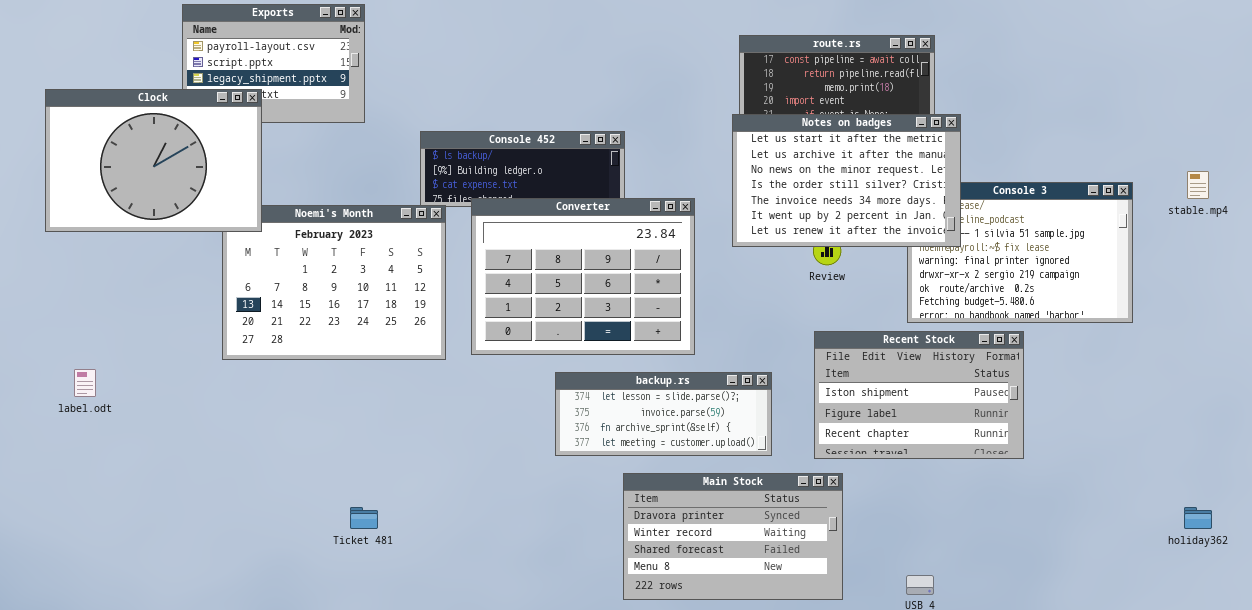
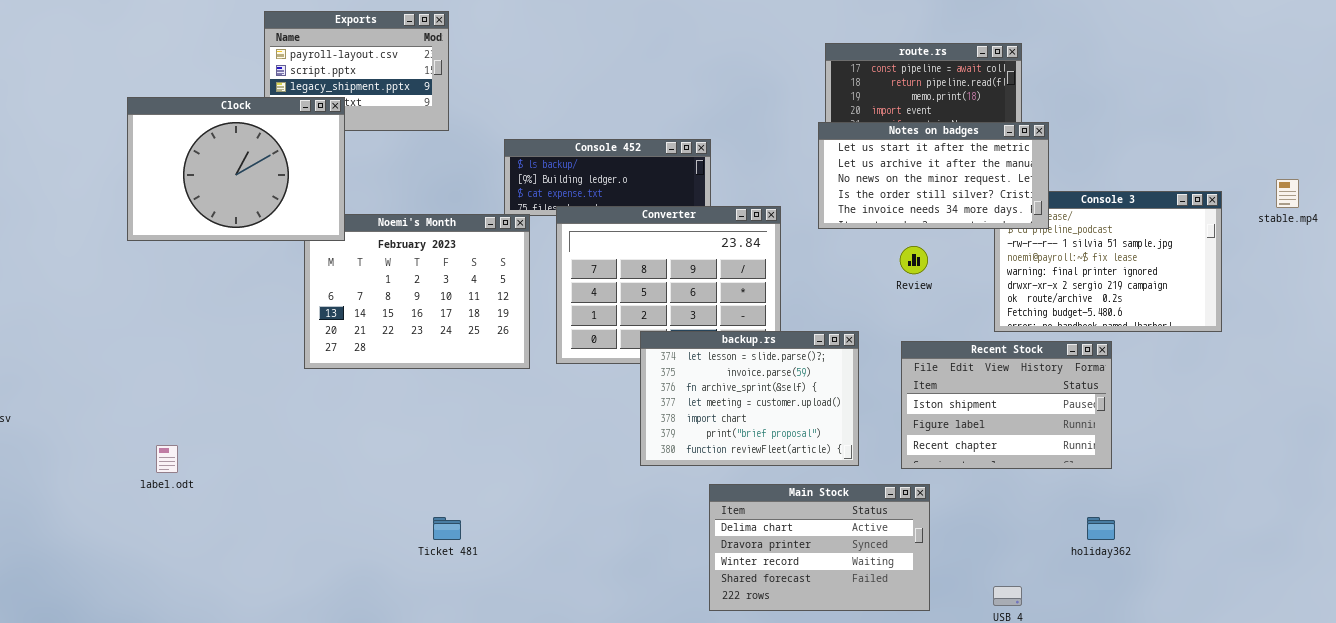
Notes on badges: [732,114,961,247] -> [818,122,1049,229], resized
label.odt: [74,369,96,397] -> [156,445,178,473], moved
backup.rs: [555,372,772,456] -> [640,331,859,466], resized
Main Stock: [623,473,843,600] -> [709,484,930,611], scrolled up 1 row
holiday362: [1184,507,1212,529] -> [1087,517,1115,540], moved

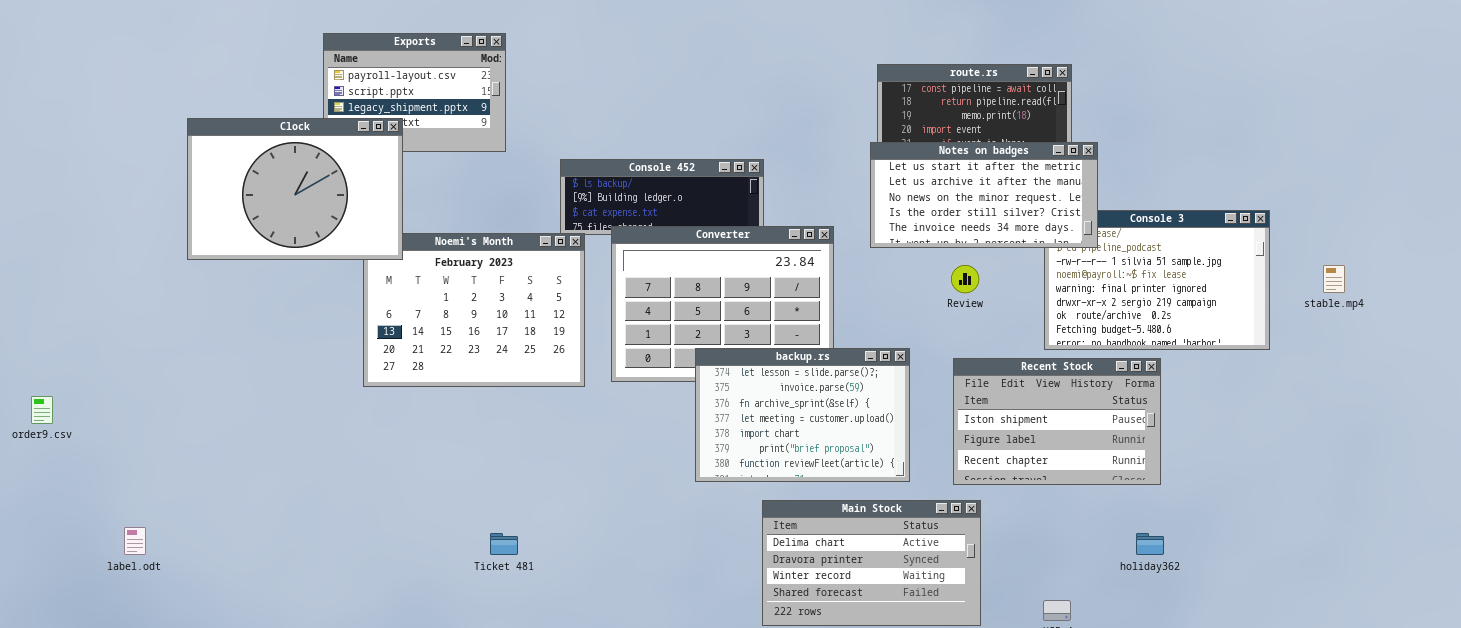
stable.mp4: [1276,179,1299,208] -> [1323,265,1345,293], moved
label.odt: [156,445,178,473] -> [124,527,146,555], moved

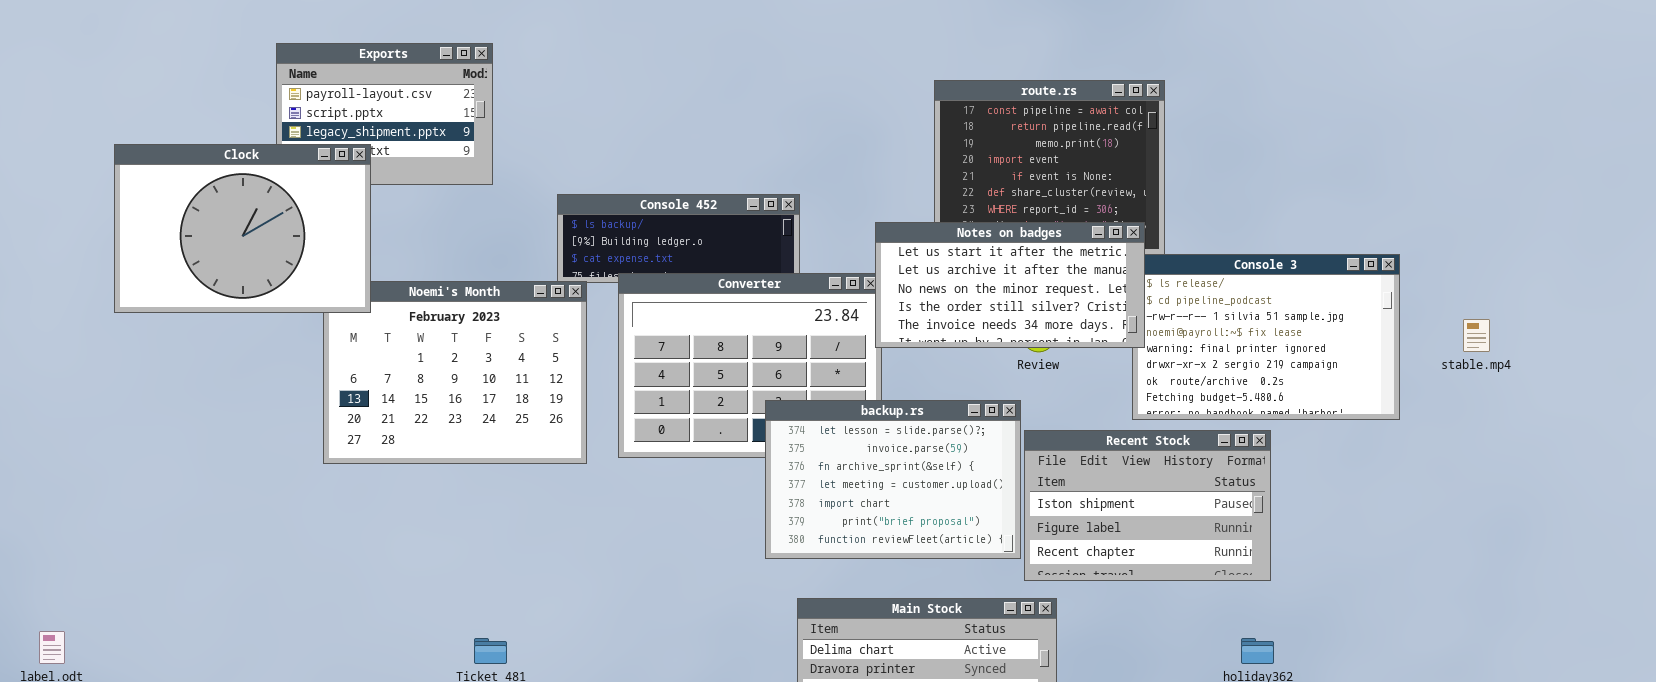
Notes on badges: [870,142,1098,248] -> [875,222,1145,348], moved
backup.rs: [695,348,910,482] -> [765,400,1021,559], moved

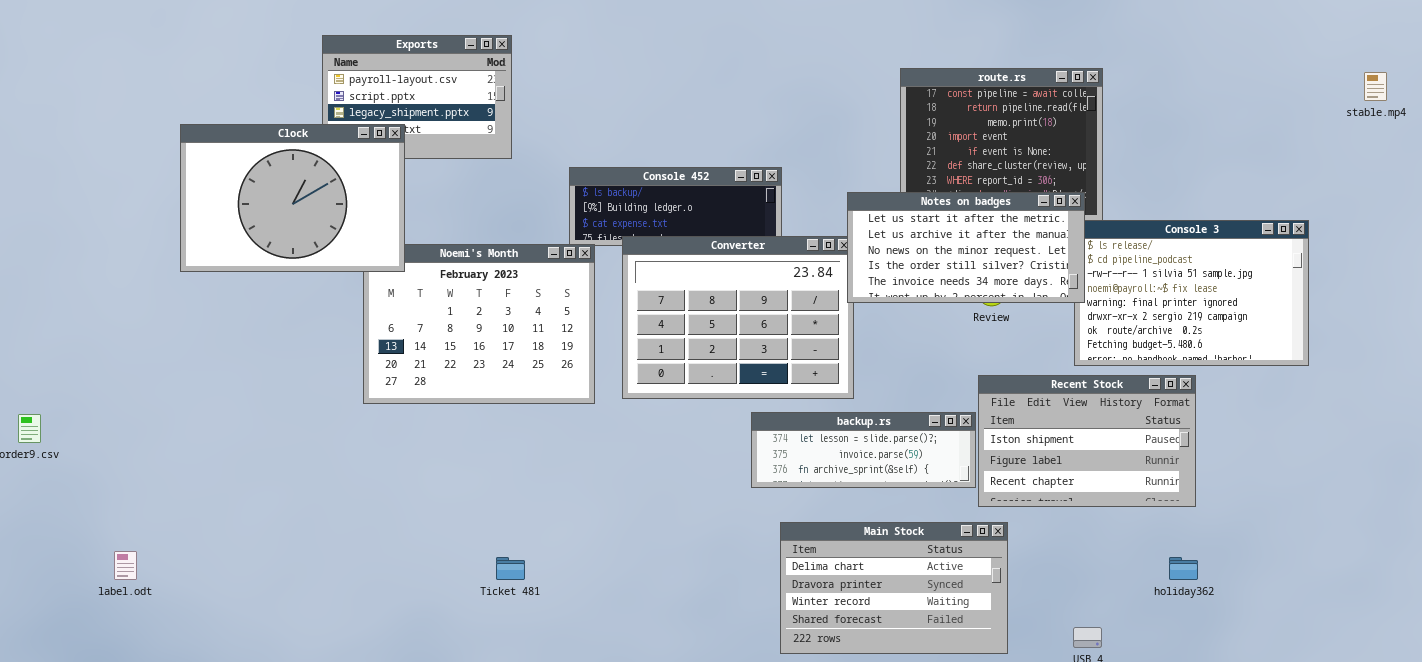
stable.mp4: [1463,319,1490,352] -> [1364,72,1387,101], moved
backup.rs: [765,400,1021,559] -> [751,412,976,488], resized

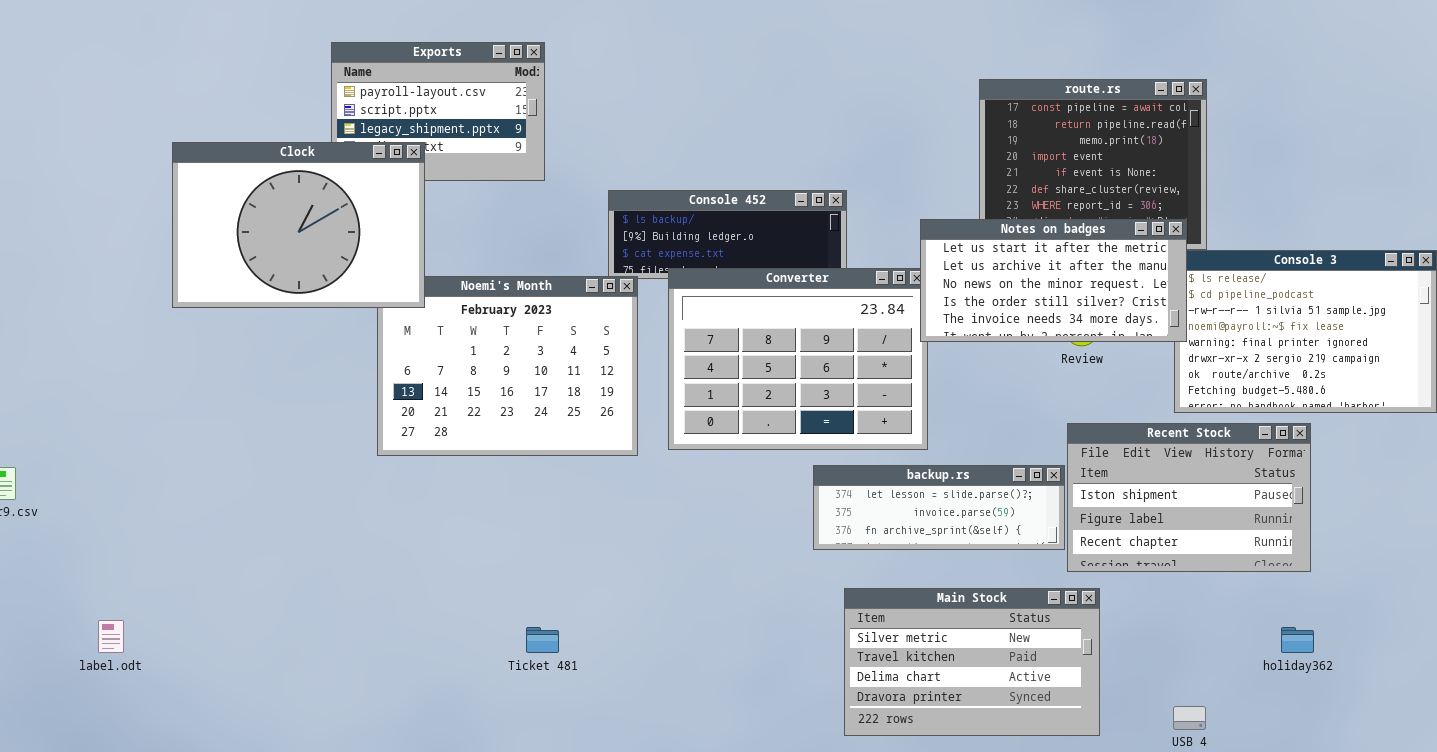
Main Stock: [780,522,1008,654] -> [844,588,1100,736], scrolled up 2 rows

